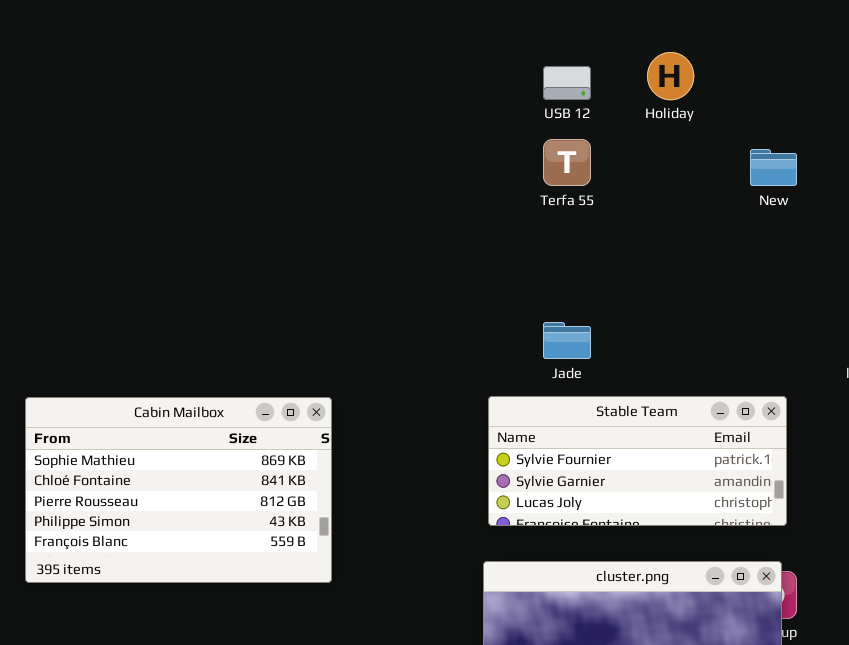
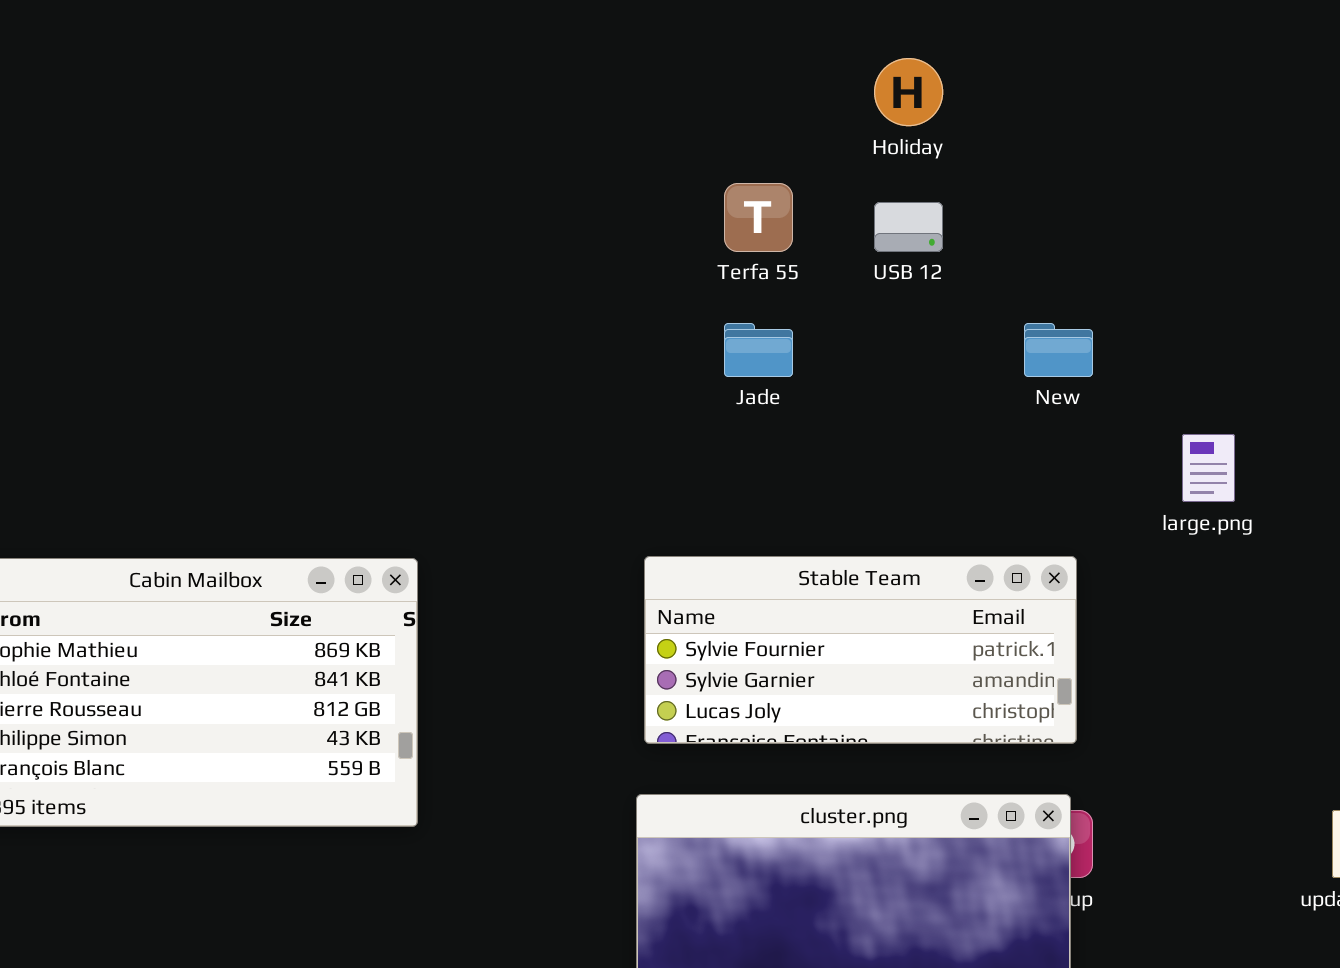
USB 12: [543,66,591,100] -> [874,202,943,252], moved
New: [750,149,797,186] -> [1024,323,1093,377], moved
Jade: [543,322,591,359] -> [724,323,793,377], moved

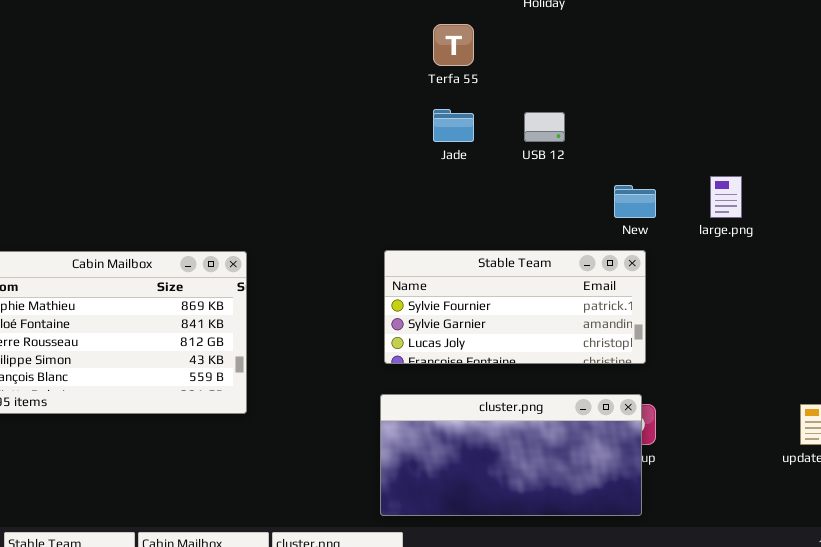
USB 12: [874,202,943,252] -> [524,112,565,142], moved
New: [1024,323,1093,377] -> [614,185,656,218], moved

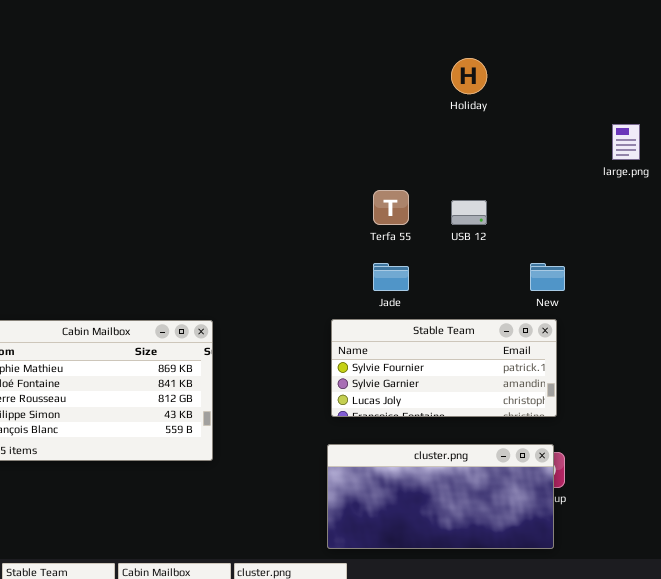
Terfa 55: [433,24,474,66] -> [373,190,409,225], moved
Jade: [433,109,474,142] -> [373,263,409,291], moved
large.png: [710,176,742,218] -> [612,124,640,160], moved

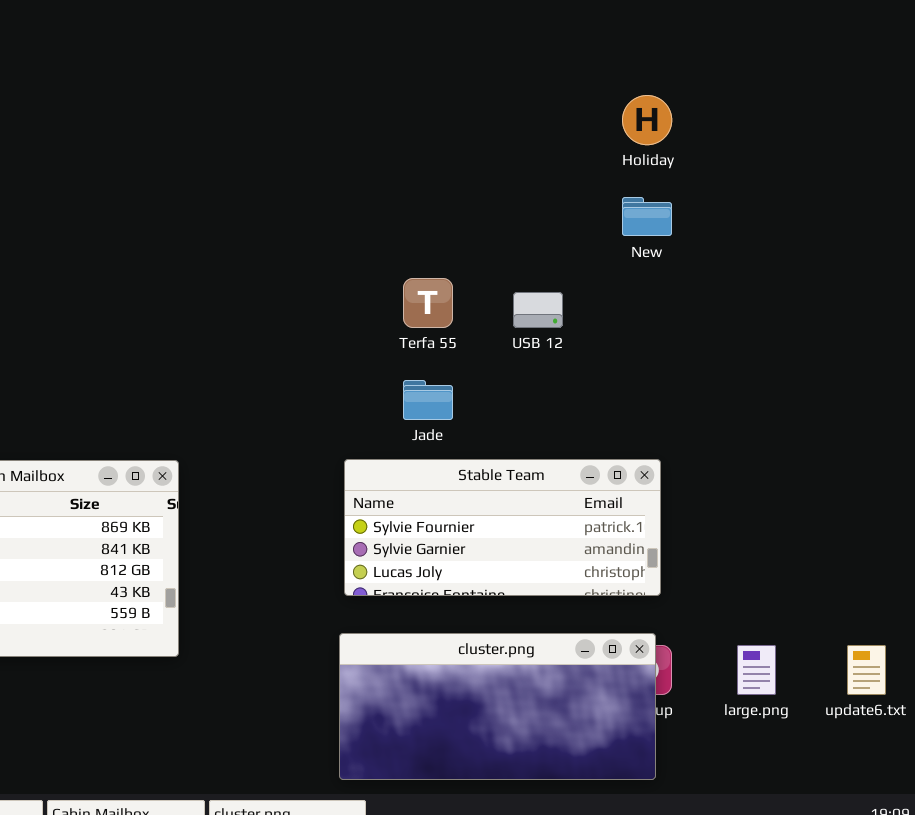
Holiday: [451,58,487,94] -> [622,95,672,145], moved
large.png: [612,124,640,160] -> [737,645,776,695], moved
New: [530,263,565,291] -> [622,197,672,236], moved

